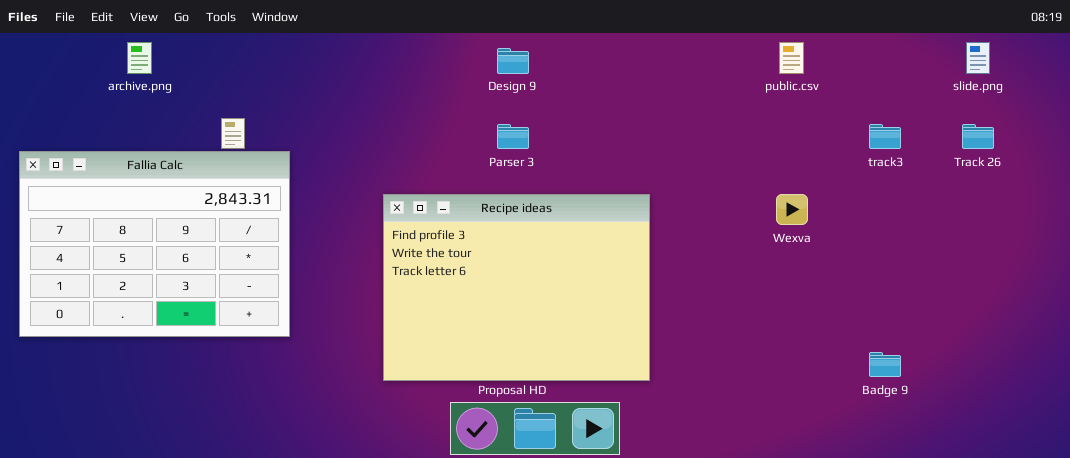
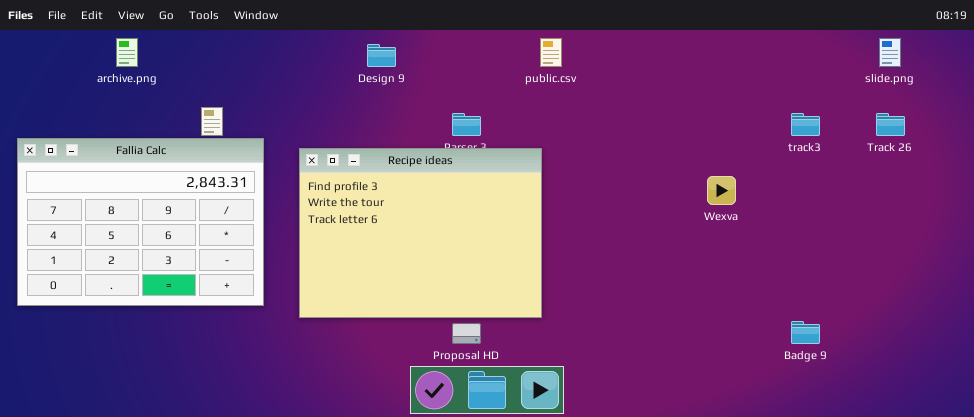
public.csv: [779,42,804,74] -> [540,38,562,67], moved
Design 9: [497,48,529,74] -> [367,44,396,67], moved
Recipe ideas: [383,194,650,381] -> [299,148,542,318], moved

